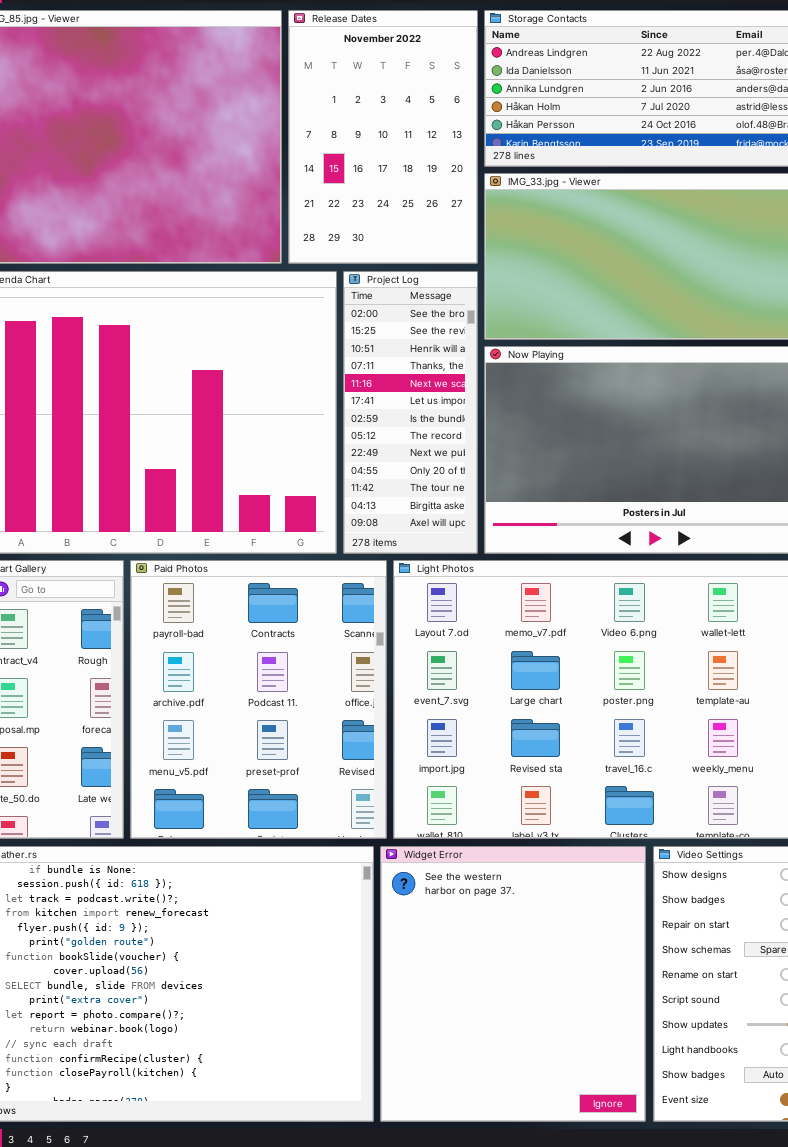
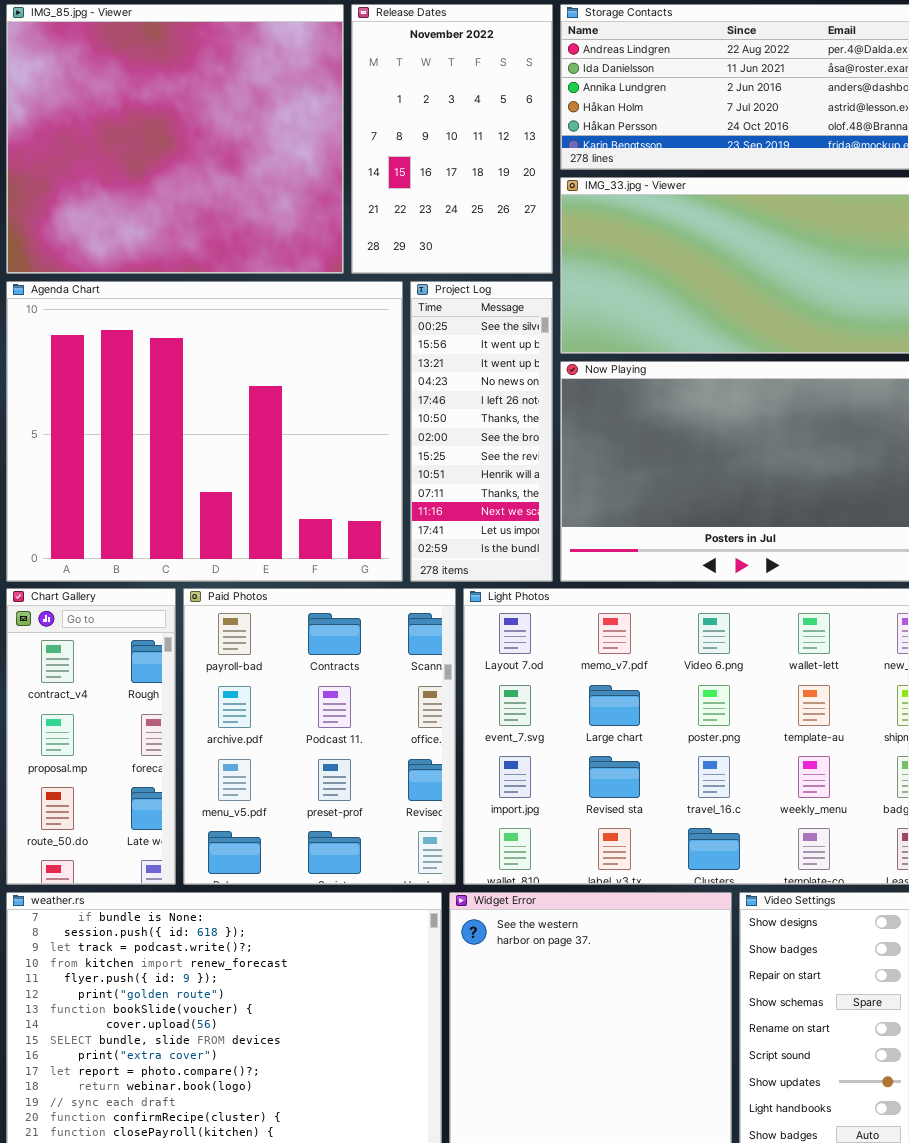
Project Log: [343,271,478,554] -> [410,281,553,582], scrolled up 6 rows

